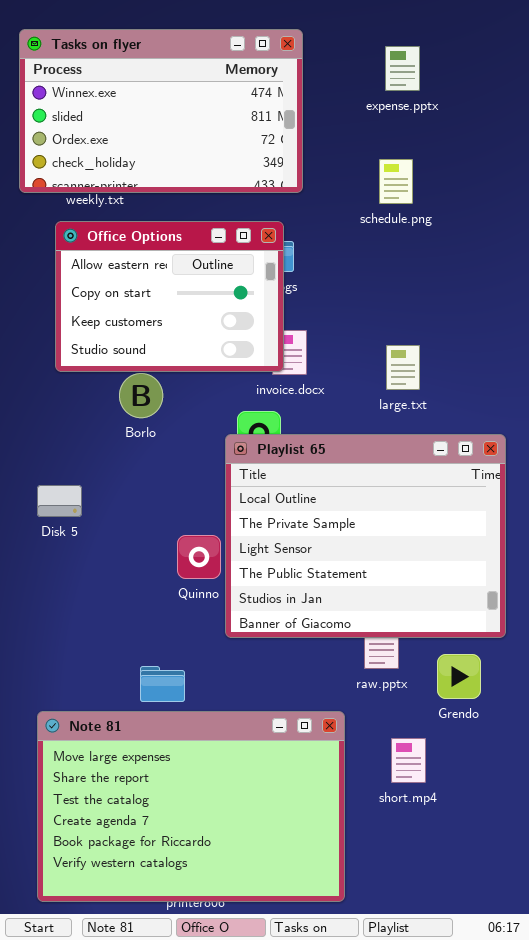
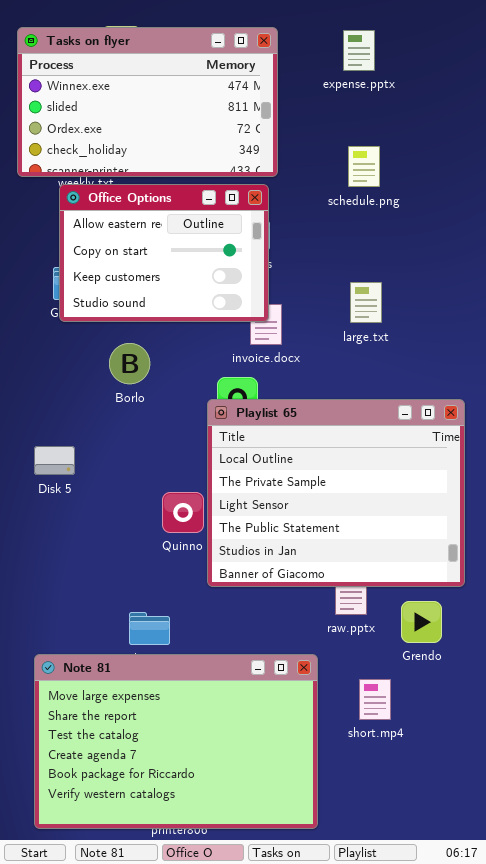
expense.pptx: [385,46,420,91] -> [343,30,375,71], moved
Office Options: [55,221,284,372] -> [59,184,269,322], moved
large.txt: [386,345,420,390] -> [350,282,382,323], moved

